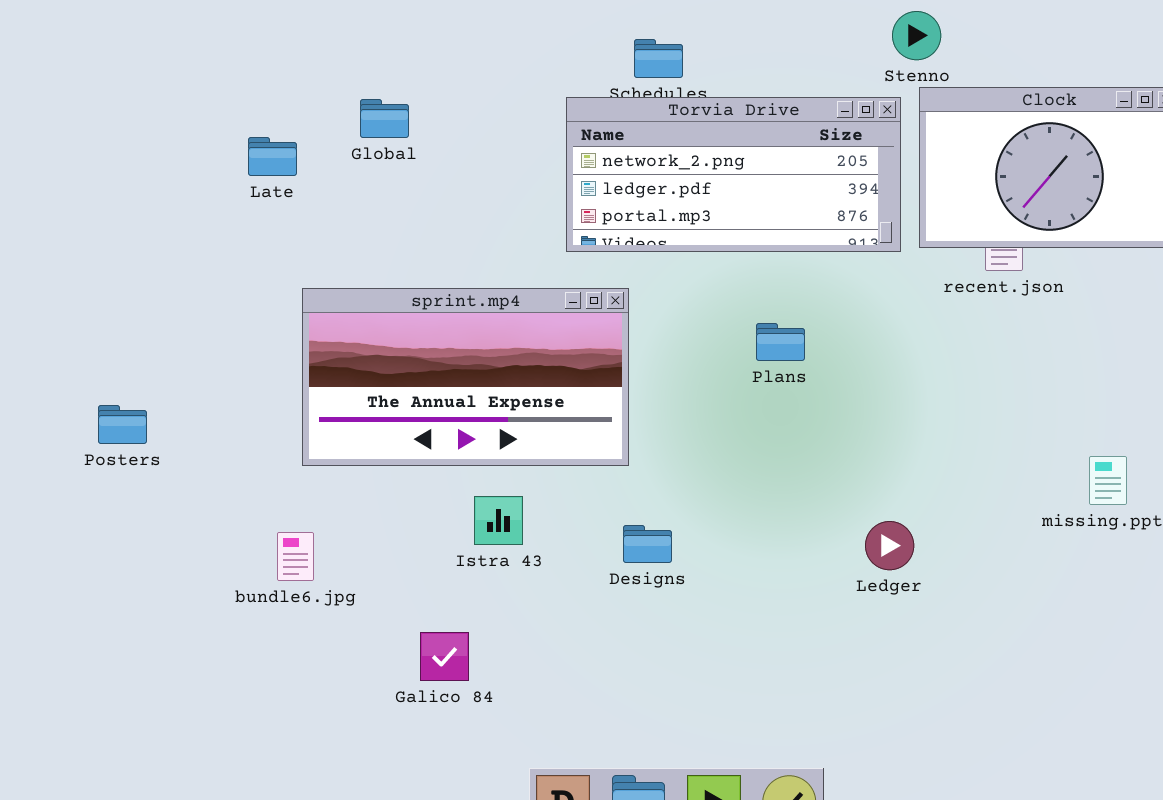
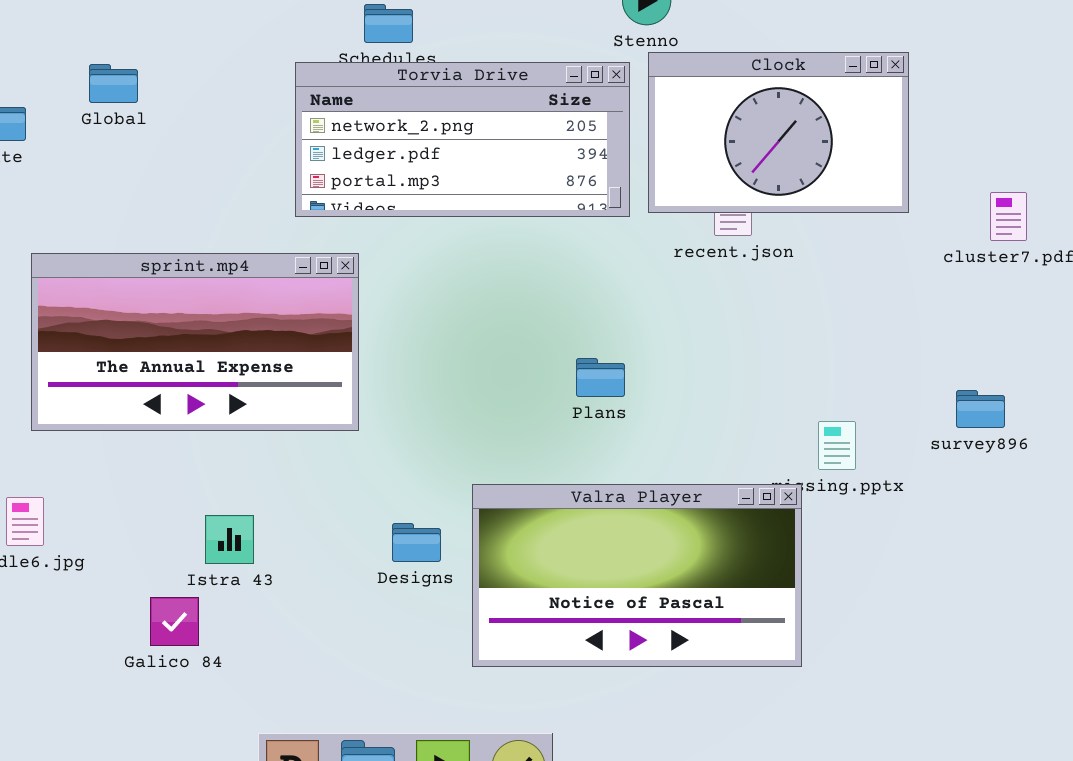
Plans: [756,323,805,361] -> [576,358,625,397], moved
Istra 43: [474,496,523,545] -> [205,515,254,564], moved
Valra Player: none -> [472,484,802,667], opened
Designs: [623,525,672,563] -> [392,523,441,562], moved

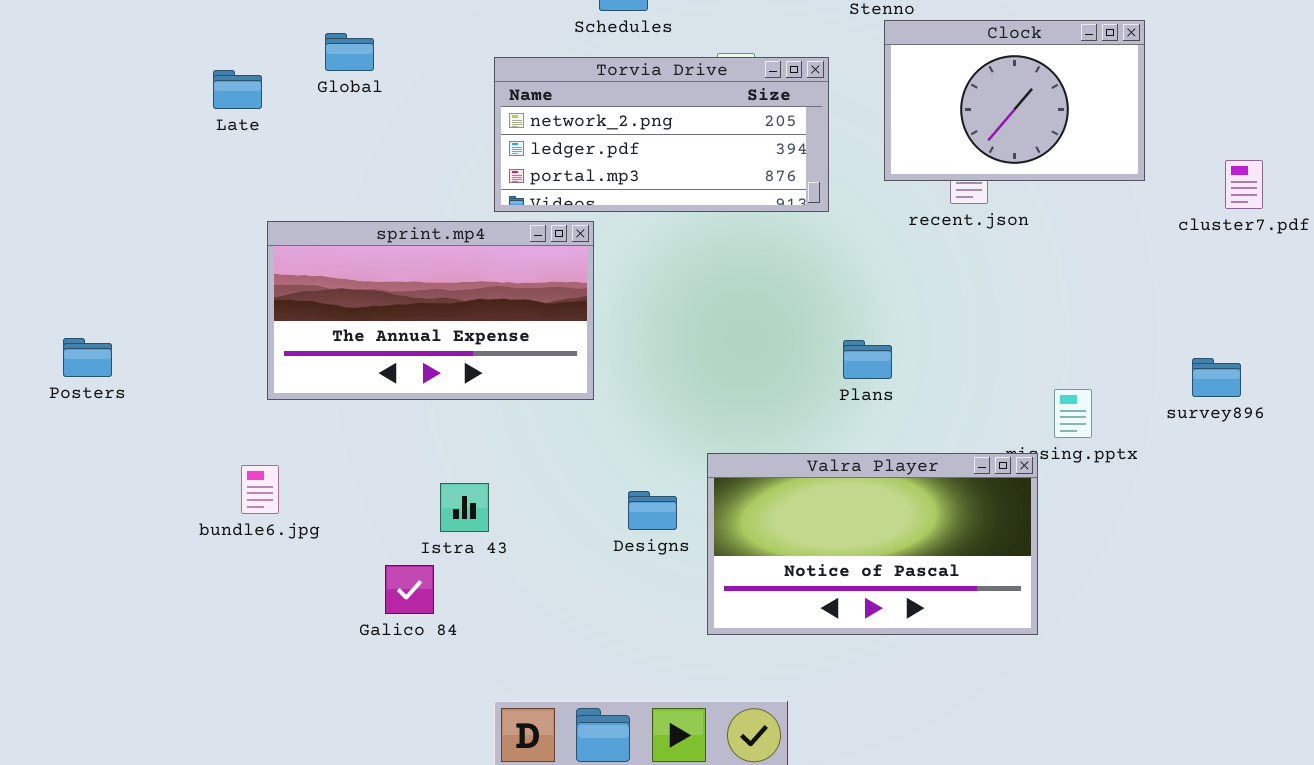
Torvia Drive: [295,62,630,217] -> [494,57,829,212], moved
Plans: [576,358,625,397] -> [843,340,892,379], moved

